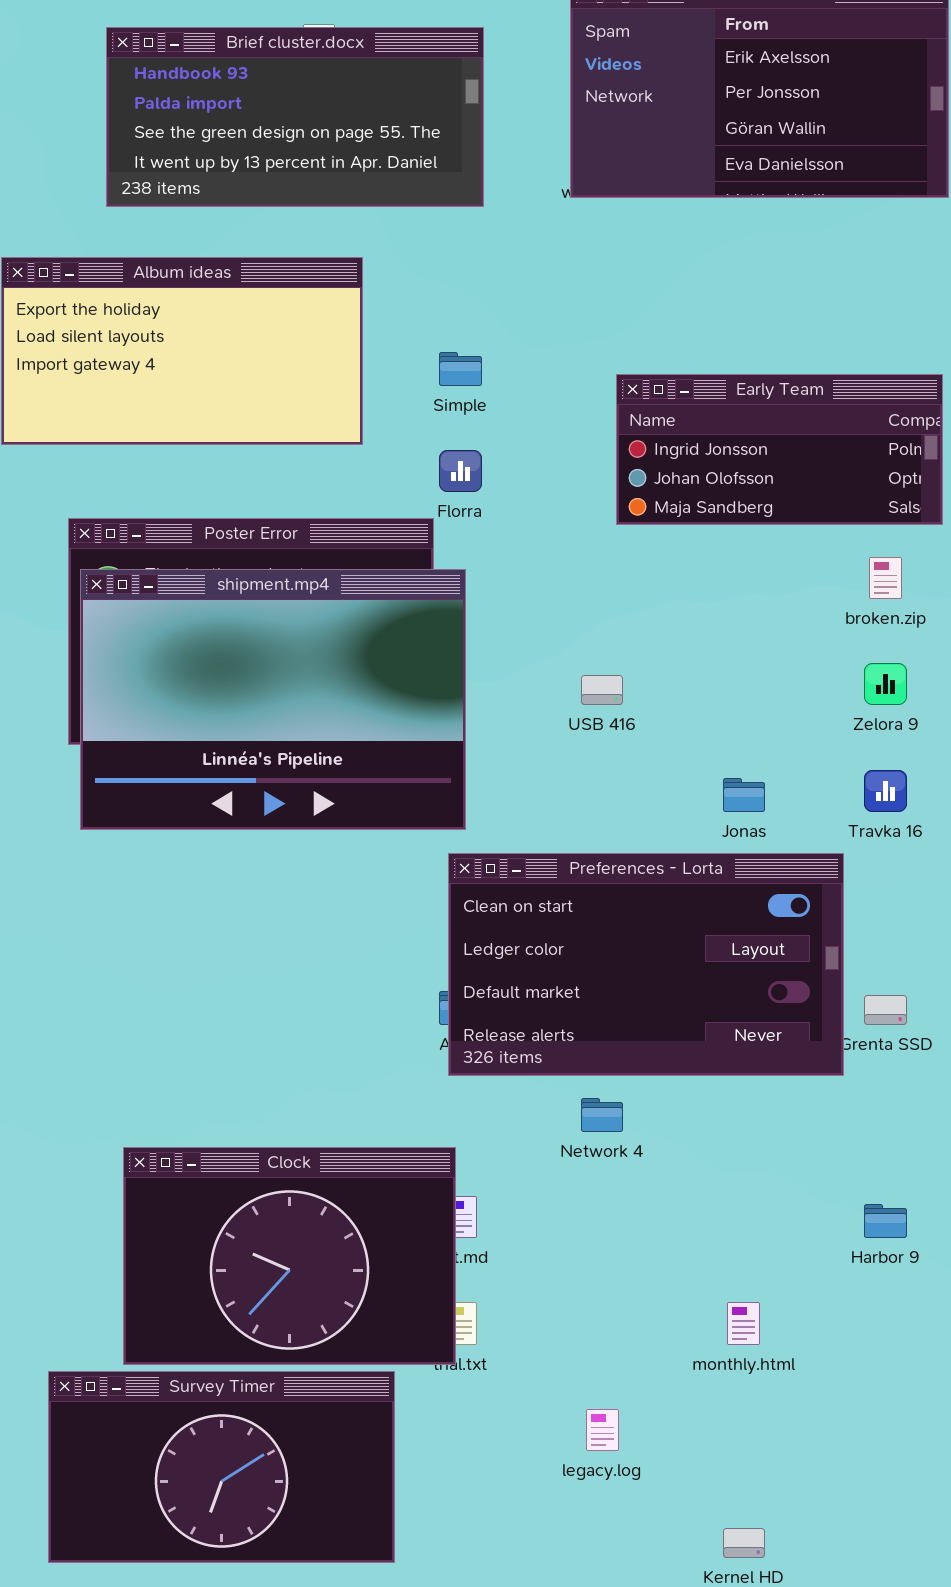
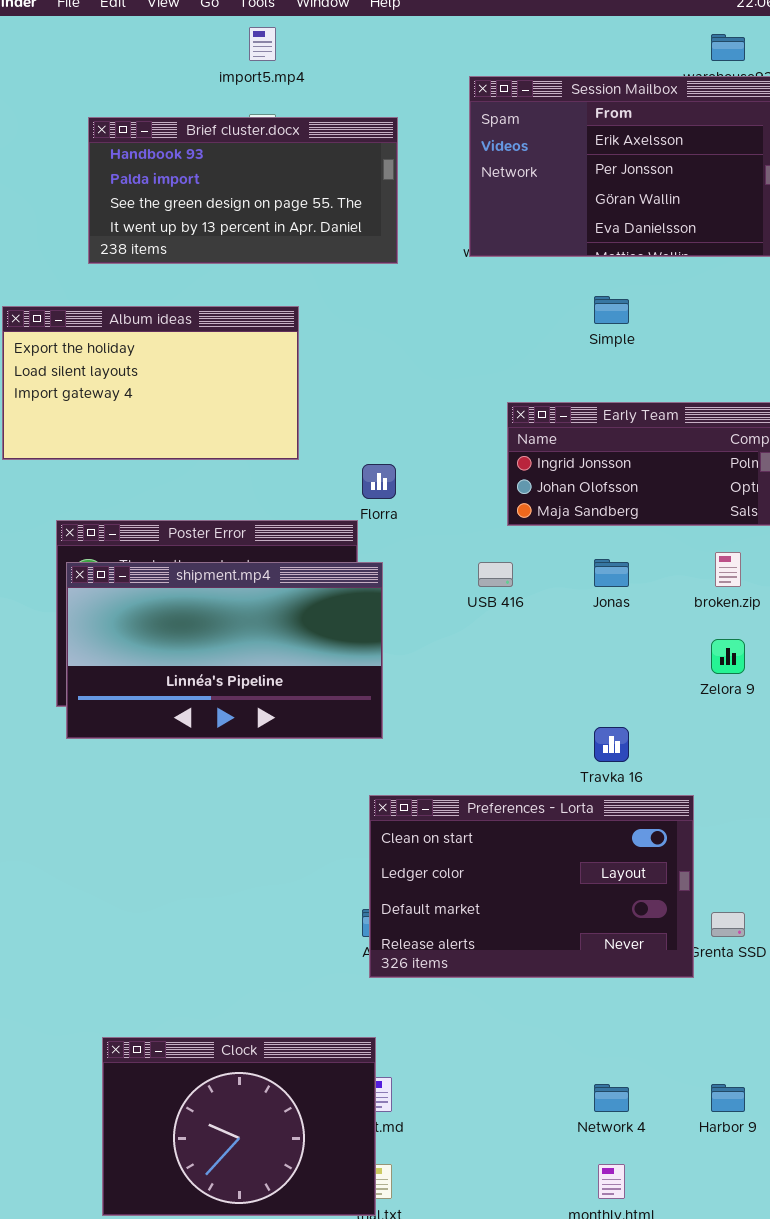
Simple: [439,352,482,386] -> [594,296,629,324], moved
shipment.mp4: [80,569,466,830] -> [66,562,383,739], resized
USB 416: [581,675,623,705] -> [478,562,513,587], moved
Travka 16: [864,770,907,812] -> [594,727,629,762], moved
Jonas: [723,778,765,812] -> [594,559,629,587], moved
Network 4: [581,1098,623,1132] -> [594,1084,629,1112], moved

